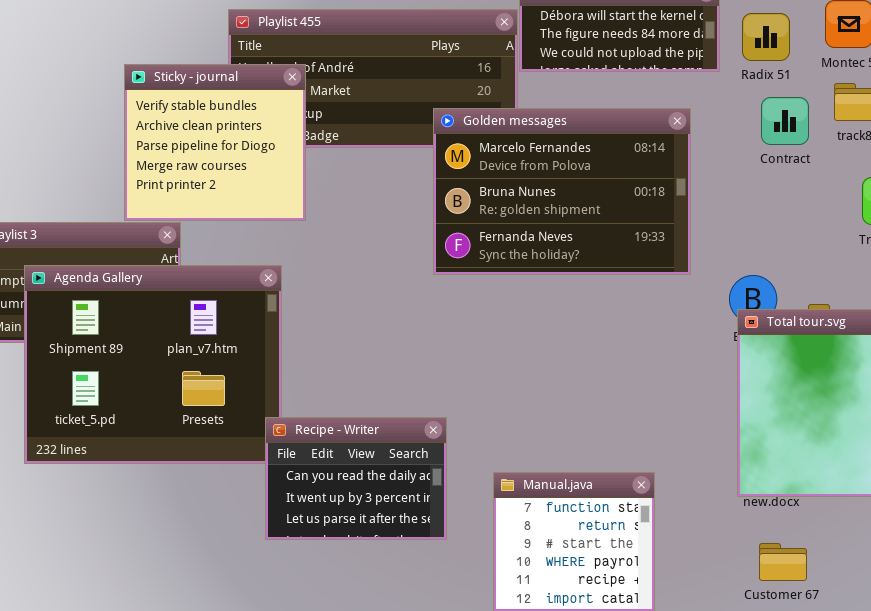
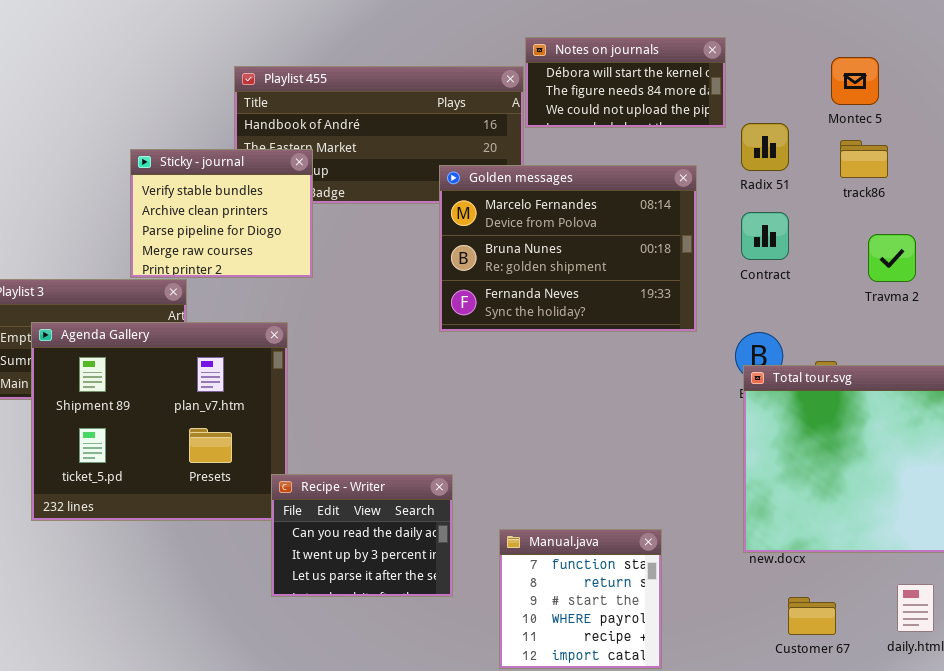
Radix 51: [742,13,790,61] -> [741,123,789,171], moved
Sticky - journal: [124,64,306,221] -> [130,149,313,278], resized
Contract: [761,97,809,145] -> [741,212,789,260], moved
Customer 67: [759,543,807,581] -> [788,597,836,635], moved

